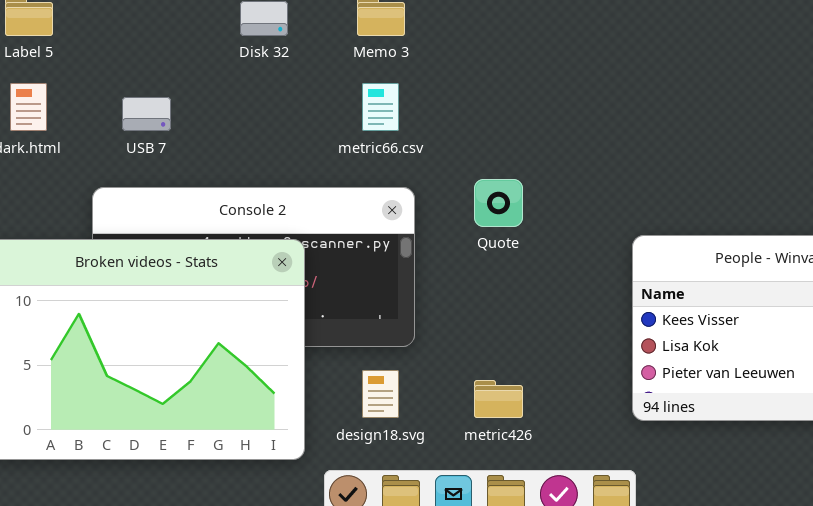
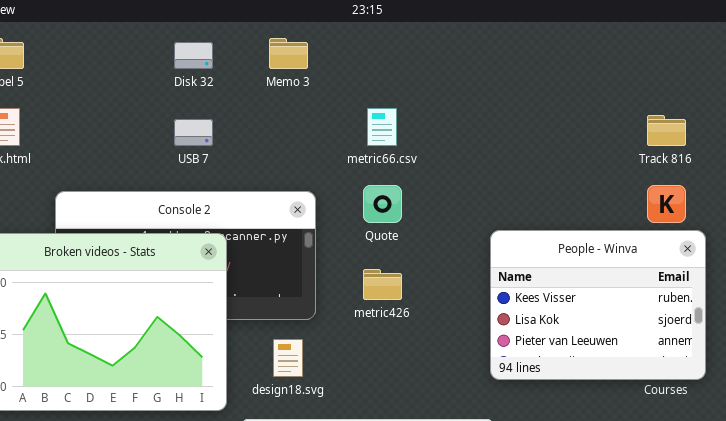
metric66.csv: [362,83,399,131] -> [367,108,397,146], moved
USB 7: [122,97,171,131] -> [174,119,213,146], moved
metric426: [474,380,523,418] -> [363,269,402,300], moved

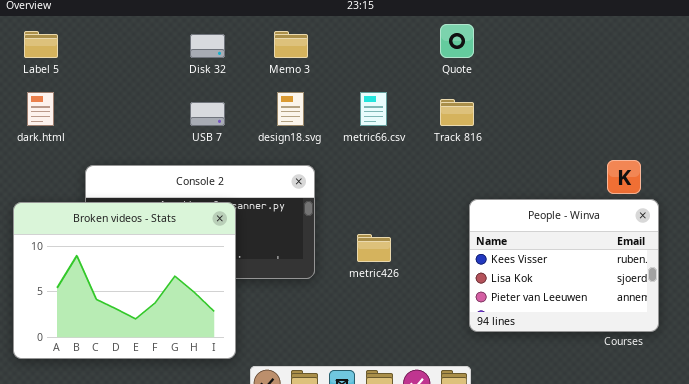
Track 816: [647,115,686,146] -> [440,99,474,126], moved
Quote: [363,185,402,223] -> [440,24,474,58], moved
design18.svg: [273,339,303,377] -> [277,92,304,126], moved

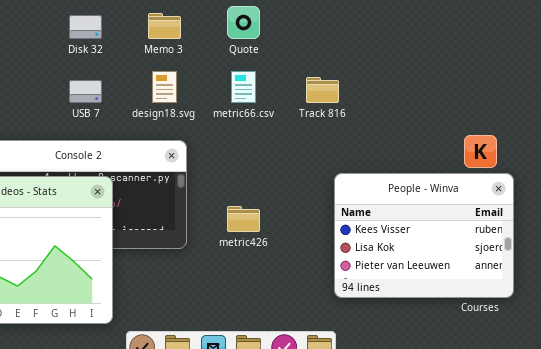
Quote: [440,24,474,58] -> [227,6,260,39], moved

